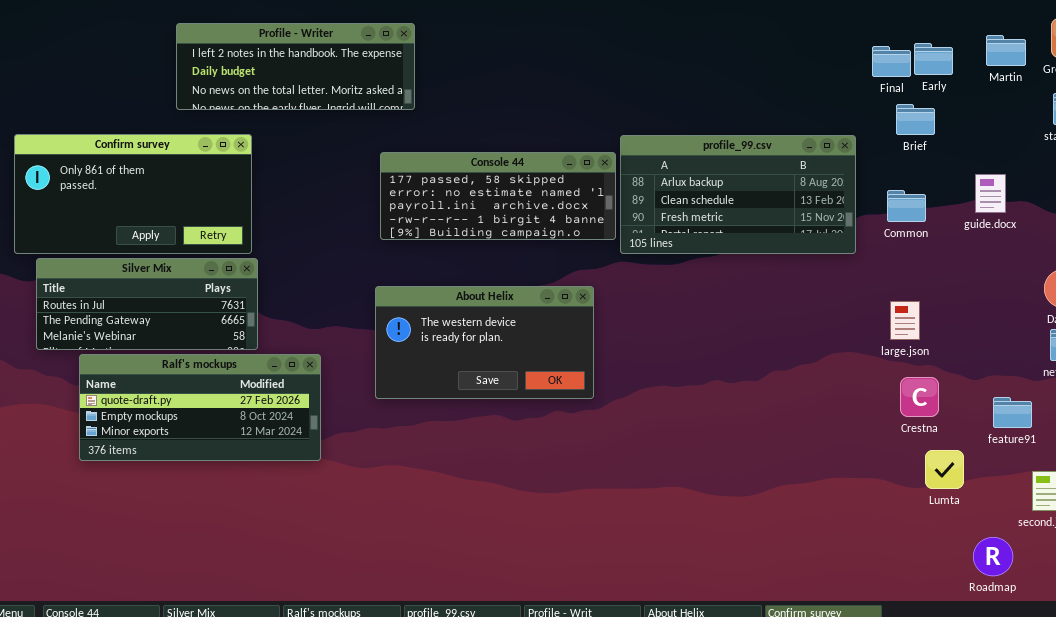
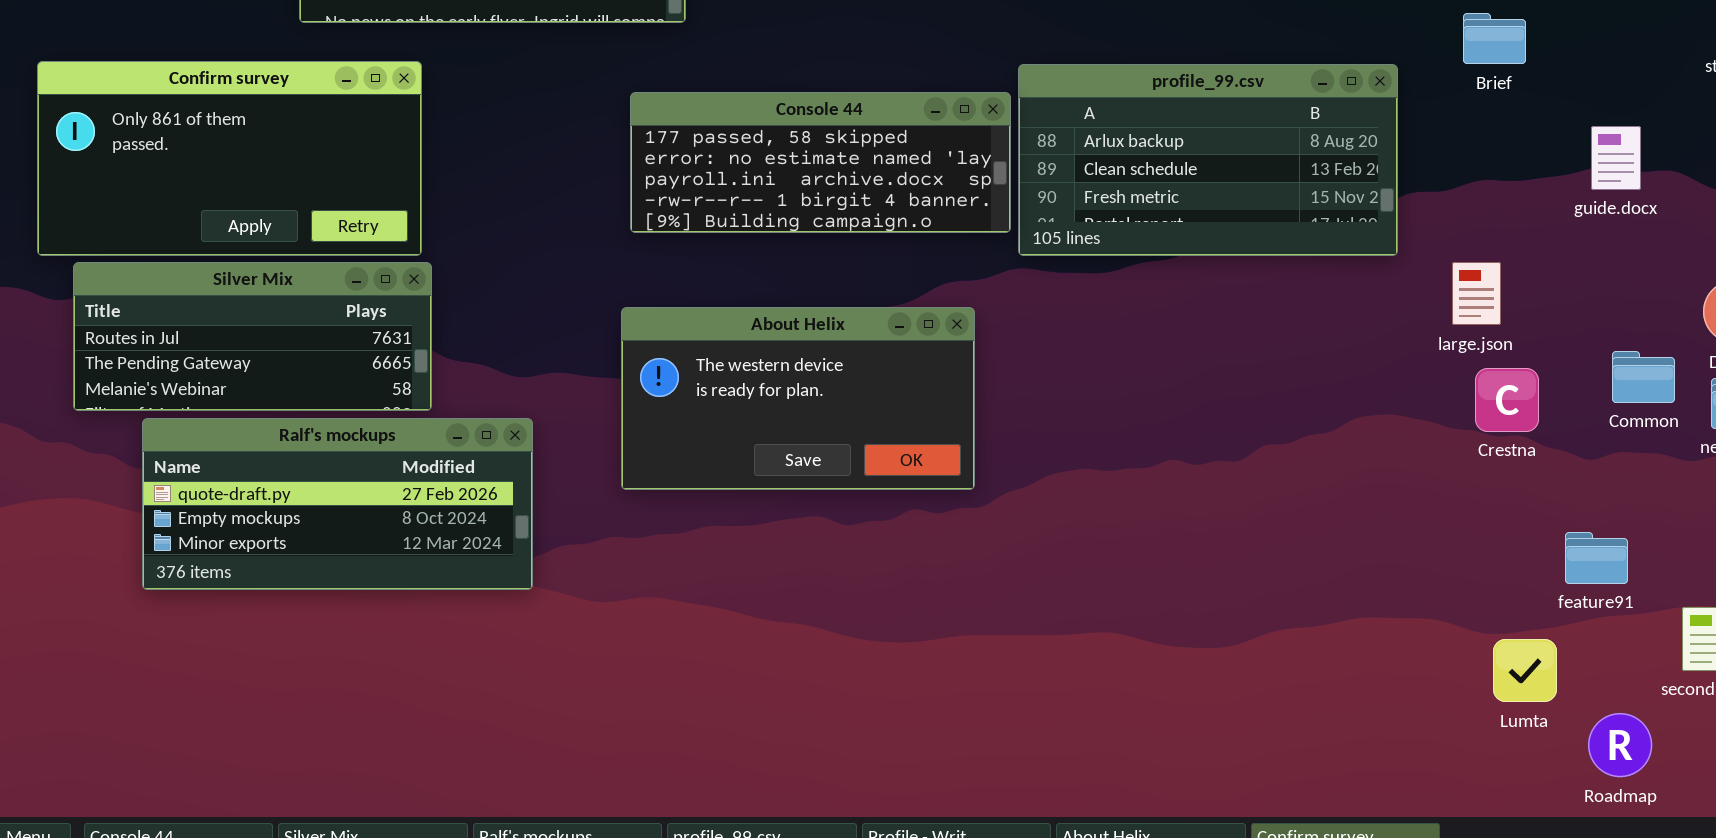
Common: [887,190,926,222] -> [1612,351,1675,403], moved
large.json: [890,301,920,340] -> [1452,262,1501,325], moved
Crestna: [900,377,939,417] -> [1475,368,1539,432], moved
feature91: [993,397,1032,428] -> [1565,532,1628,584], moved
Lumta: [925,450,964,489] -> [1493,639,1557,702], moved

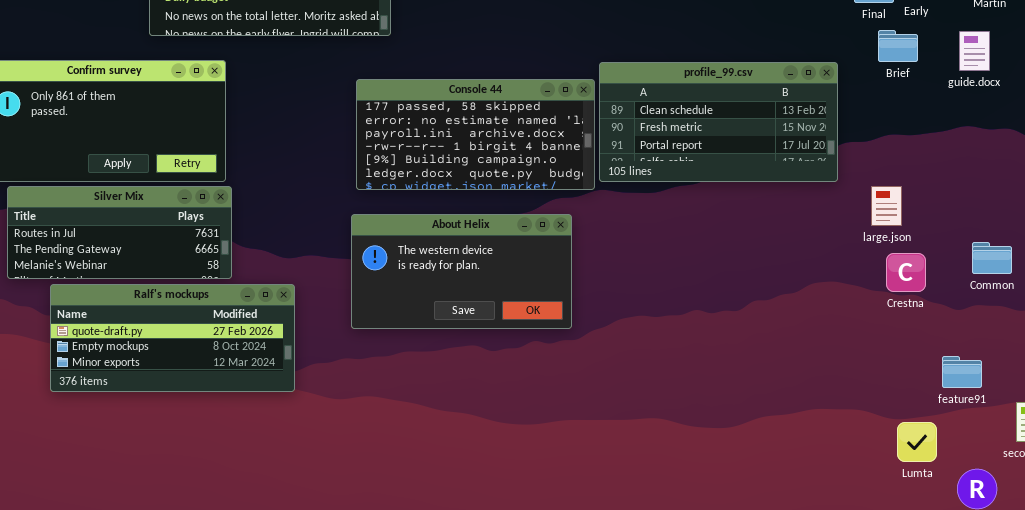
profile_99.csv: [1018,64,1398,256] -> [599,62,838,182], scrolled down 1 row
Console 44: [630,92,1011,233] -> [356,79,595,190], resized
guide.docx: [1591,126,1641,190] -> [959,31,990,71], moved

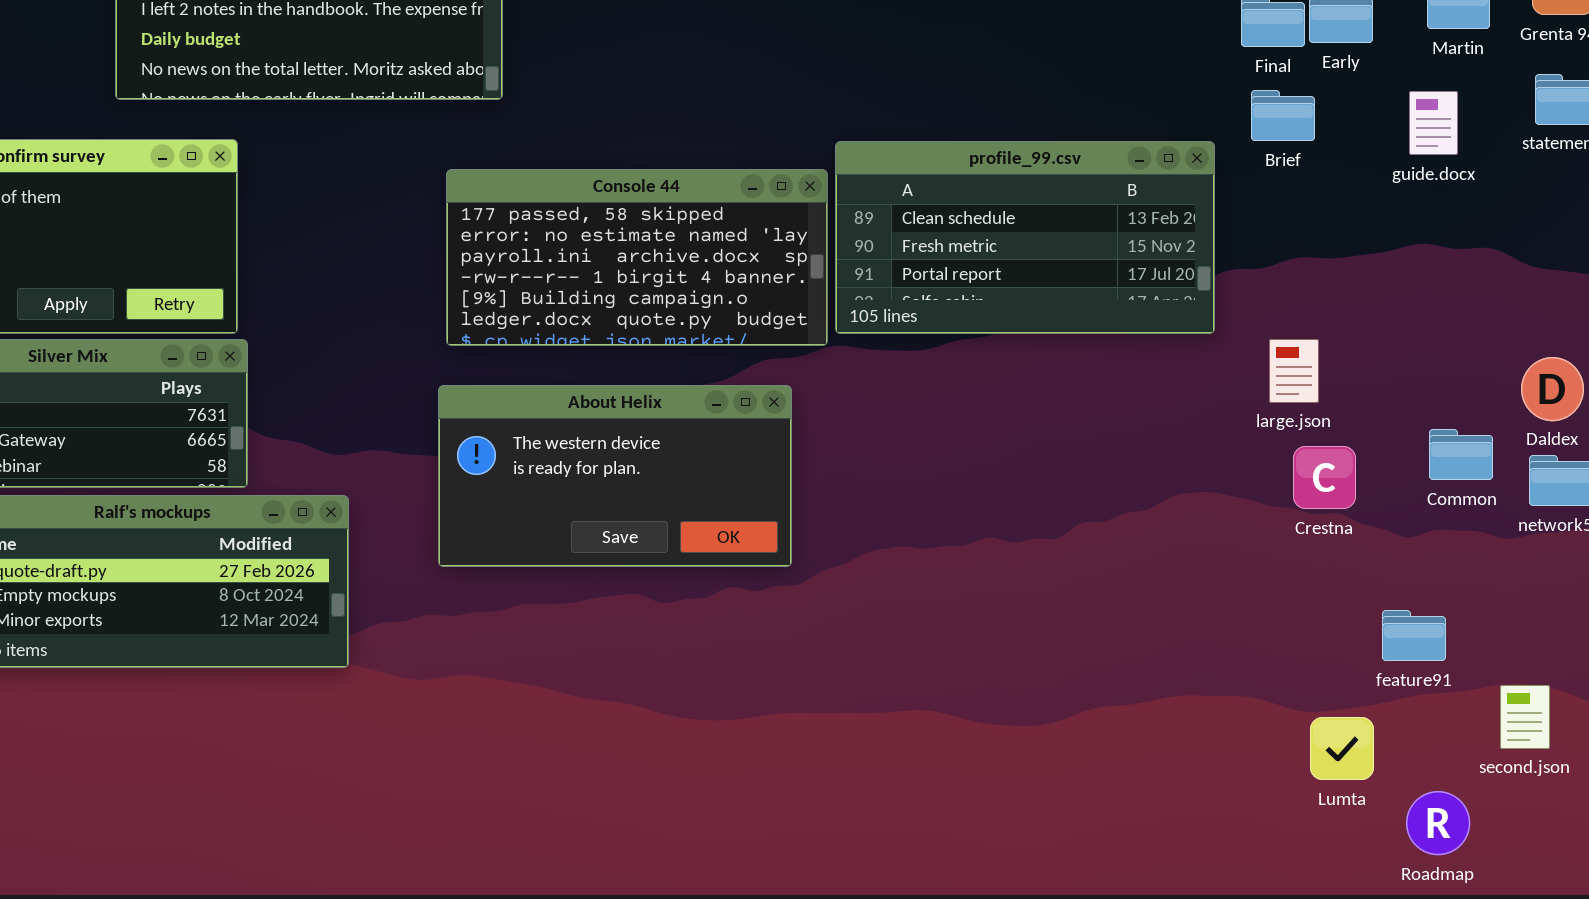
Brief: [878,30,918,62] -> [1251,90,1315,141], moved

